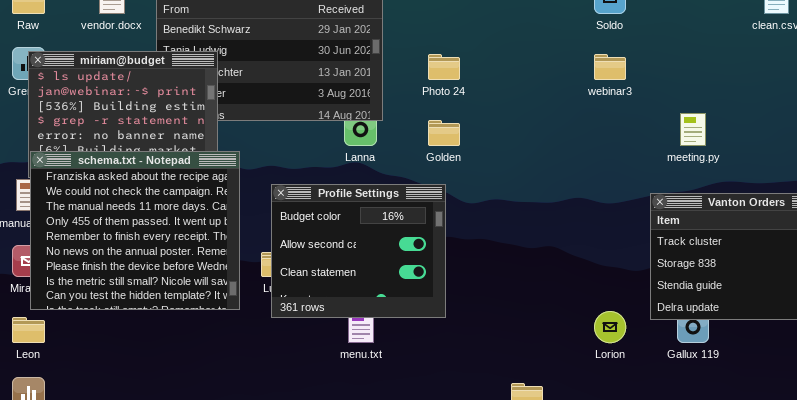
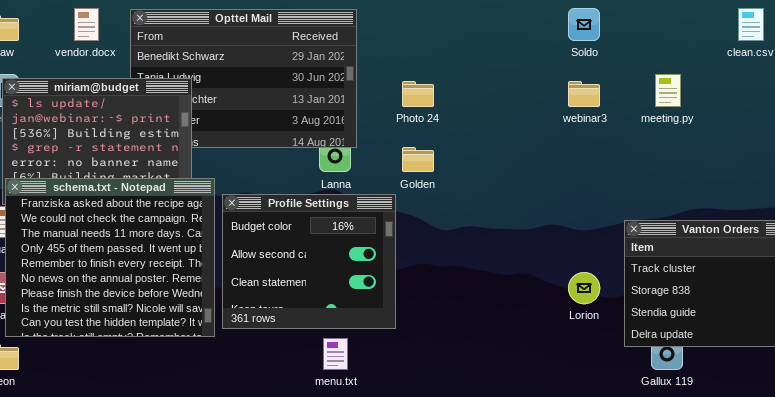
meeting.py: [680,113,706,146] -> [655,74,681,107], moved
Profile Settings: [271,184,446,318] -> [222,194,396,329], moved
Lorion: [594,311,626,343] -> [568,272,600,304], moved

